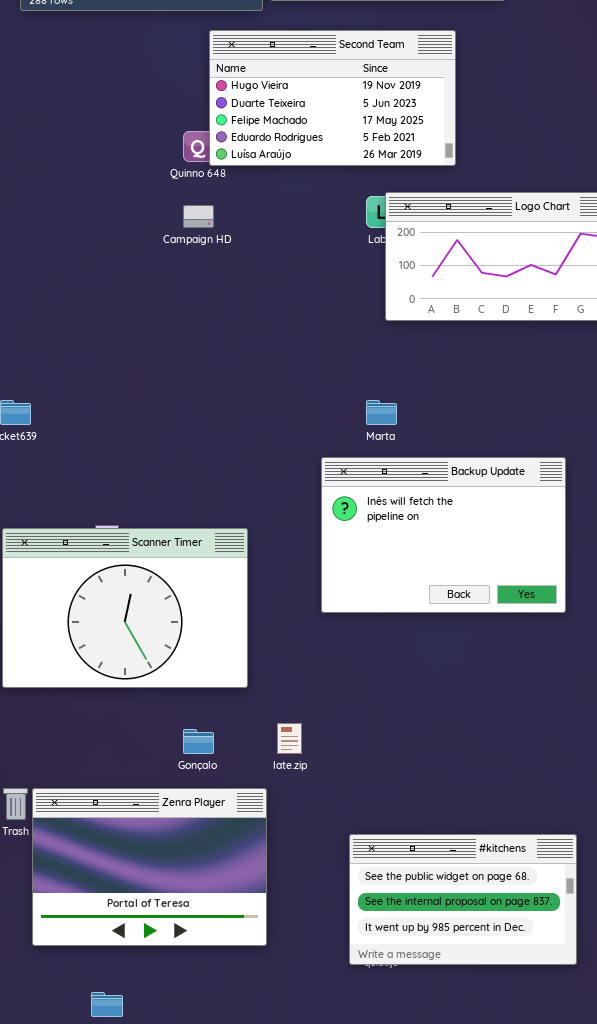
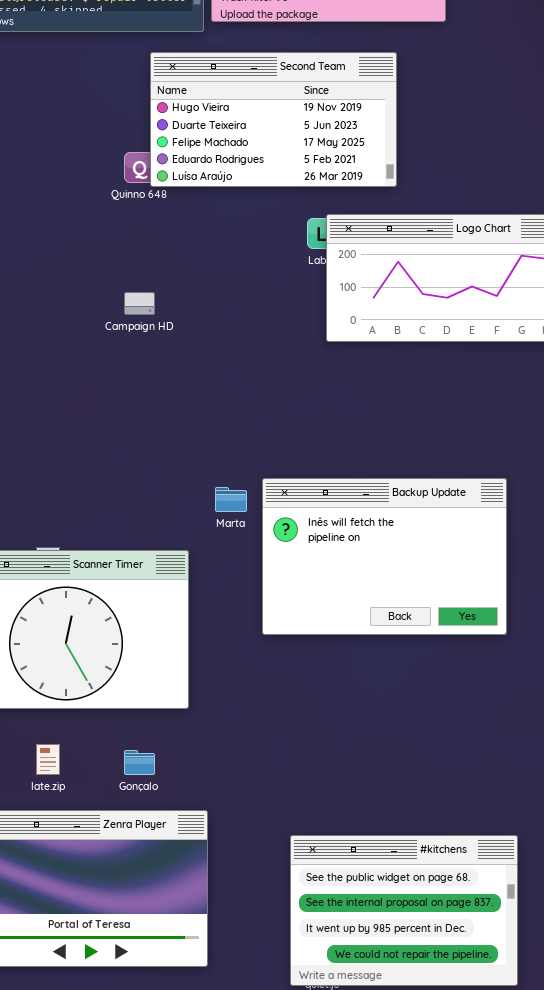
Campaign HD: [183,205,214,228] -> [124,292,155,315], moved
Marta: [366,400,397,425] -> [215,487,247,512], moved
late.zip: [277,723,302,754] -> [36,744,60,775], moved
#kitchens: [349,834,577,965] -> [290,835,518,986], resized

